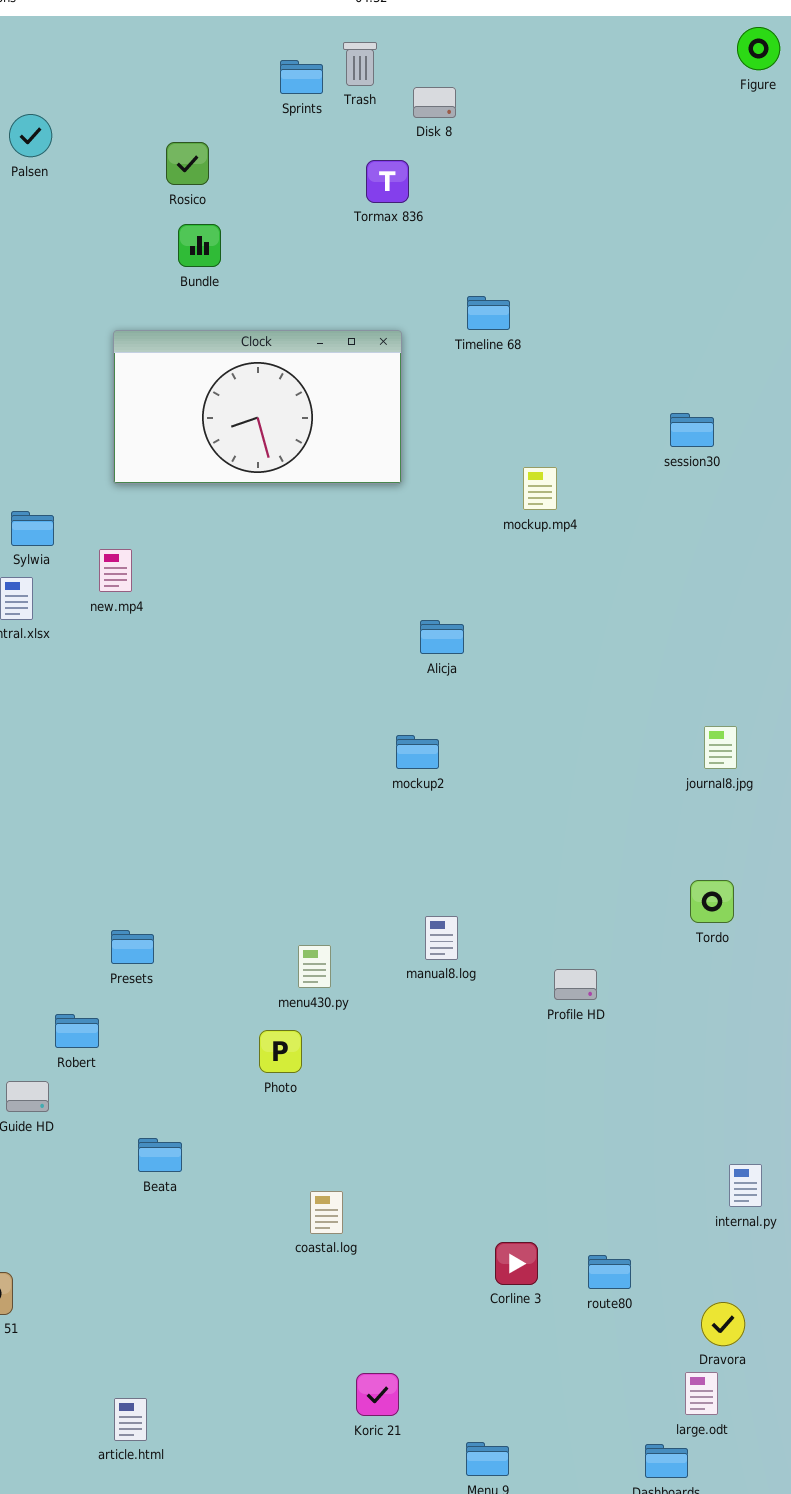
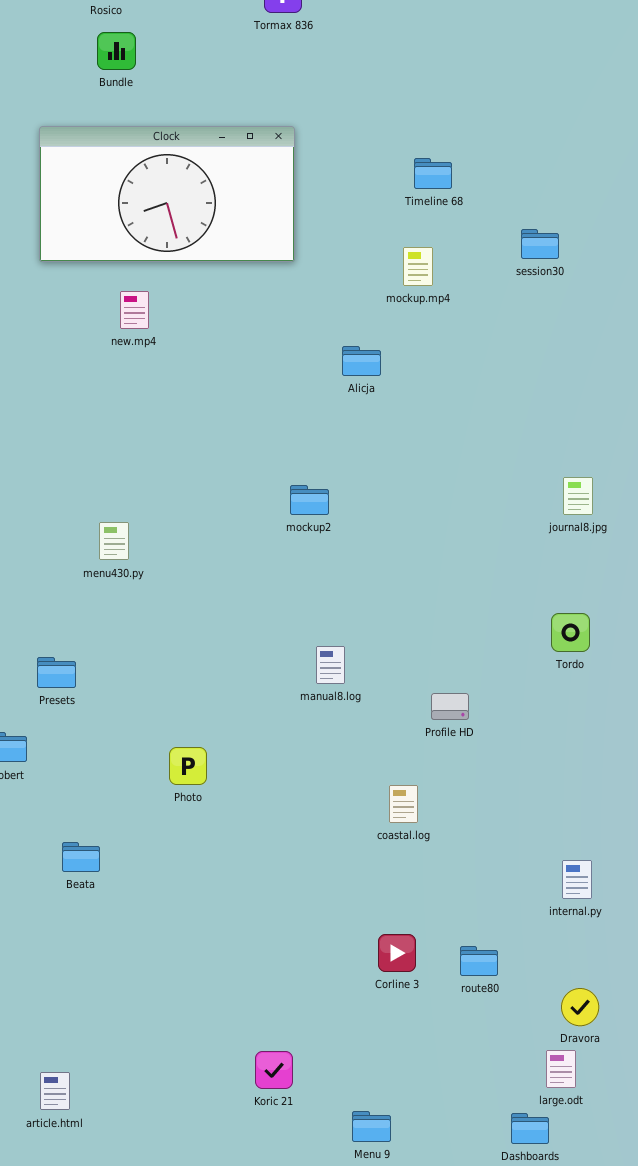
Timeline 68: [467,296,510,330] -> [414,158,452,189], moved
session30: [670,413,714,447] -> [521,229,559,259], moved
new.mp4: [99,549,132,592] -> [120,291,149,329], moved
Alicja: [420,620,464,654] -> [342,346,381,376], moved
menu430.py: [298,945,331,988] -> [99,522,129,560], moved
internal.py: [729,1164,762,1207] -> [562,860,592,899], moved
coastal.log: [310,1191,343,1234] -> [389,785,418,823], moved

